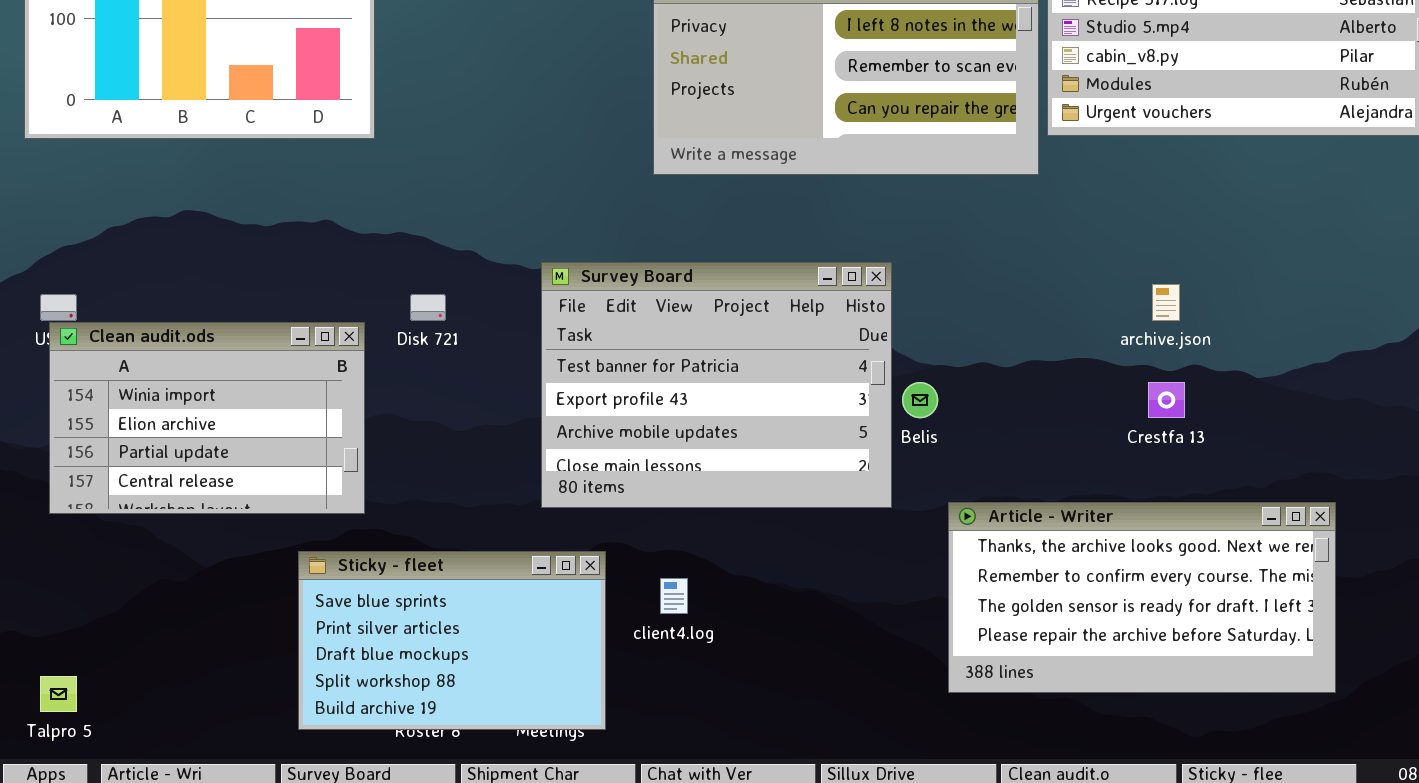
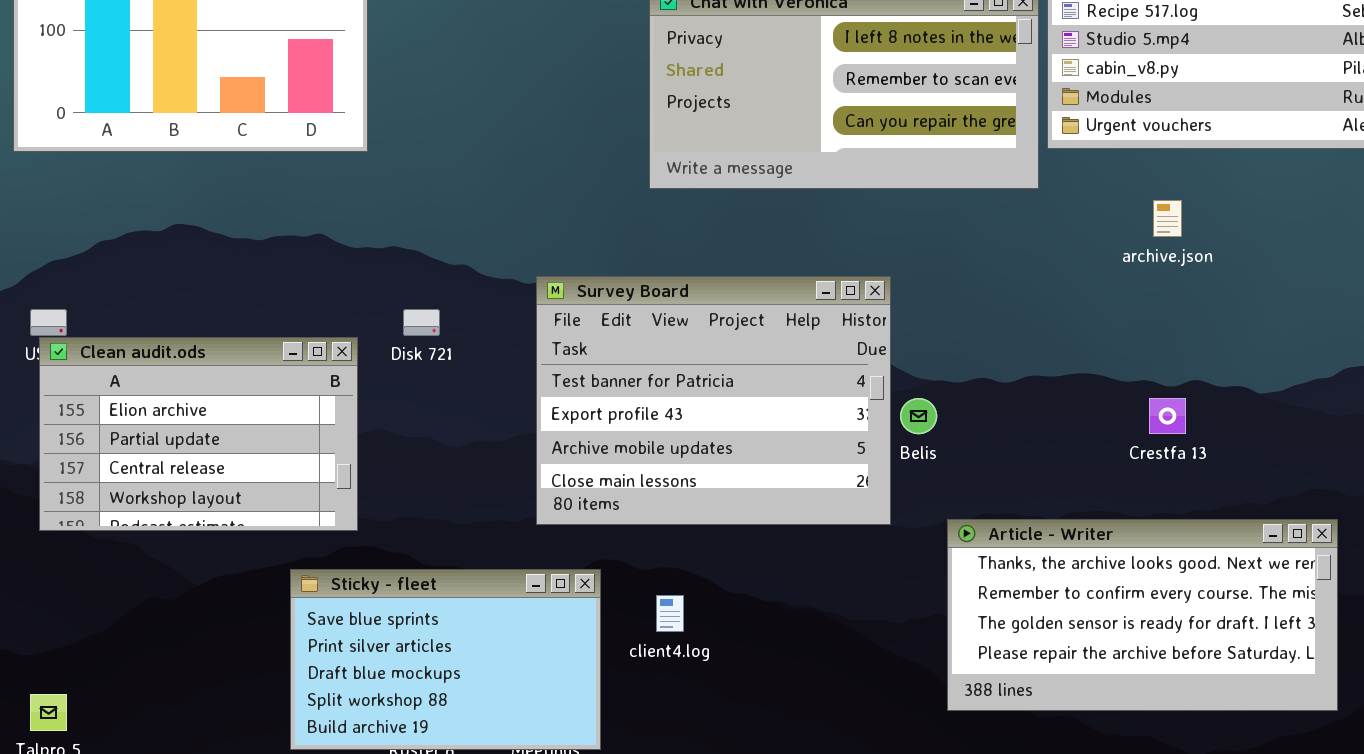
archive.json: [1152,284,1180,321] -> [1153,200,1182,237], moved
Clean audit.ods: [49,322,365,514] -> [39,337,358,531], scrolled down 1 row

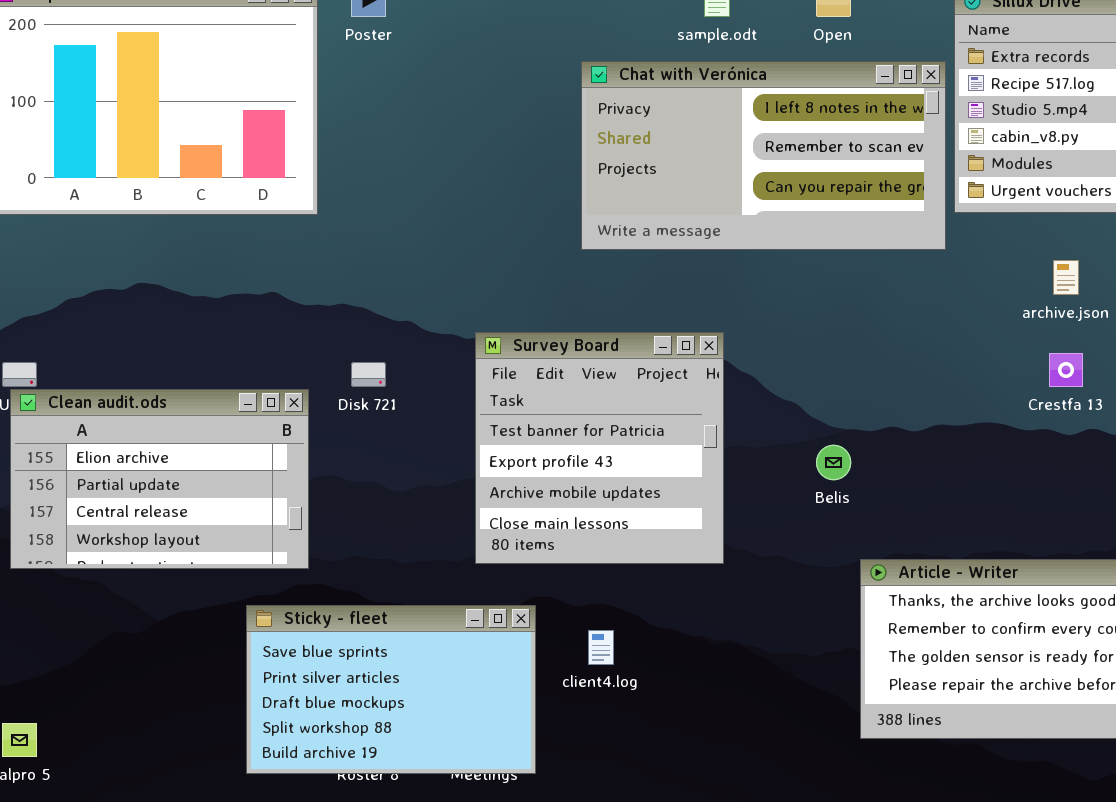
Survey Board: [536,276,891,525] -> [475,332,724,564], resized
Crestfa 13: [1149,398,1186,434] -> [1049,353,1083,387], moved

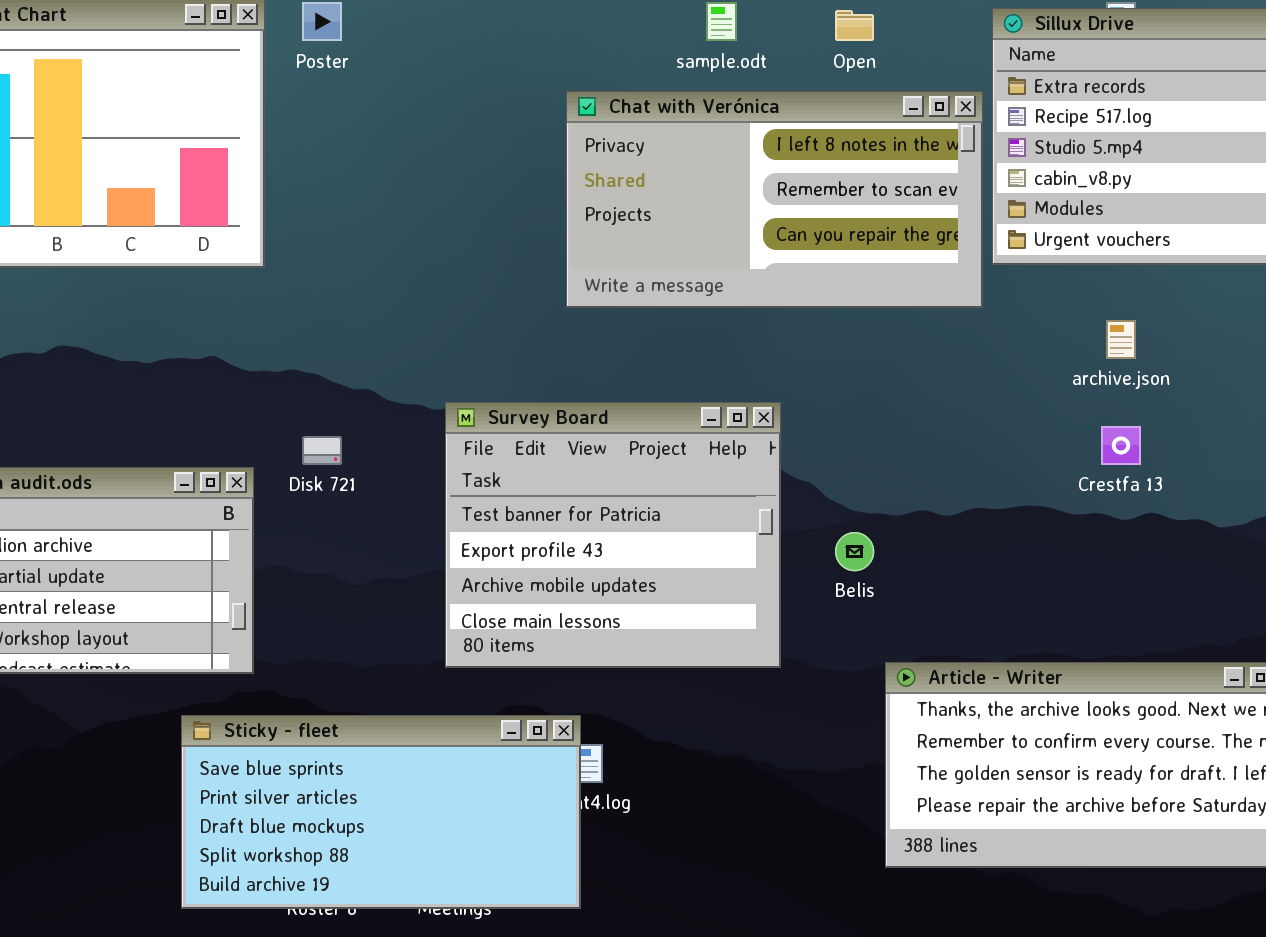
Survey Board: [475,332,724,564] -> [445,402,781,668], resized
Sticky - fleet: [246,605,536,774] -> [181,715,581,909], resized

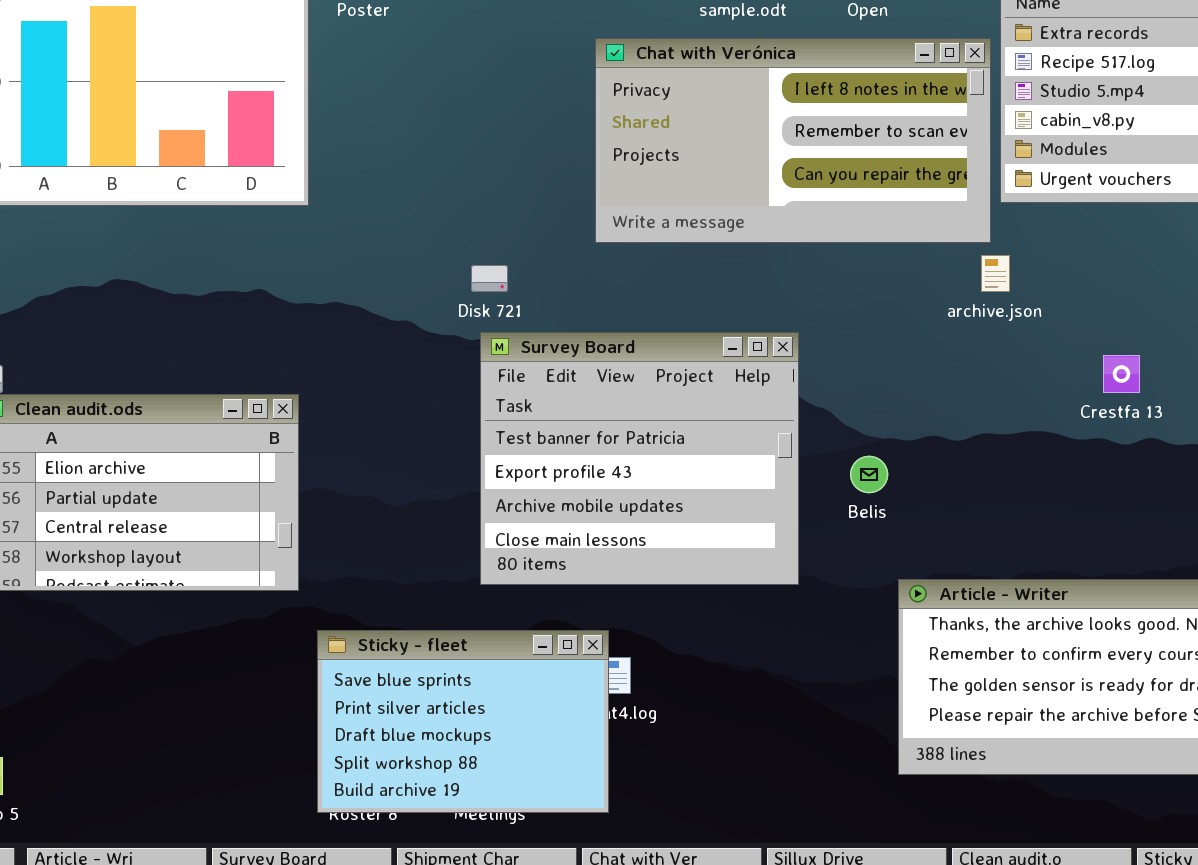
archive.json: [1106,320,1136,359] -> [981,255,1010,292], moved
Disk 721: [302,436,342,465] -> [471,265,508,292], moved
Sticky - fleet: [181,715,581,909] -> [317,630,609,813], resized

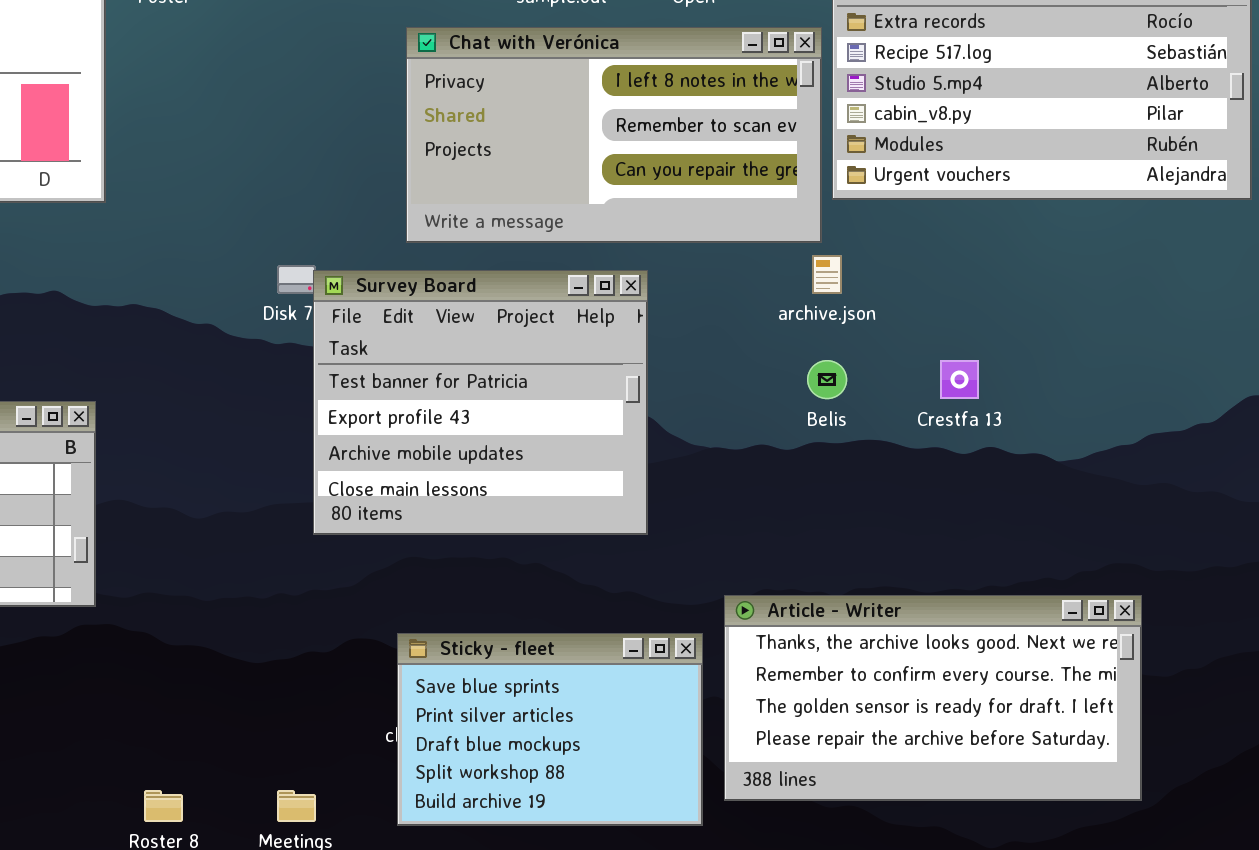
Survey Board: [480,332,799,585] -> [313,270,648,535], moved
Belis: [850,456,888,493] -> [807,360,847,399], moved
Sticky - fleet: [317,630,609,813] -> [397,633,703,826], moved

